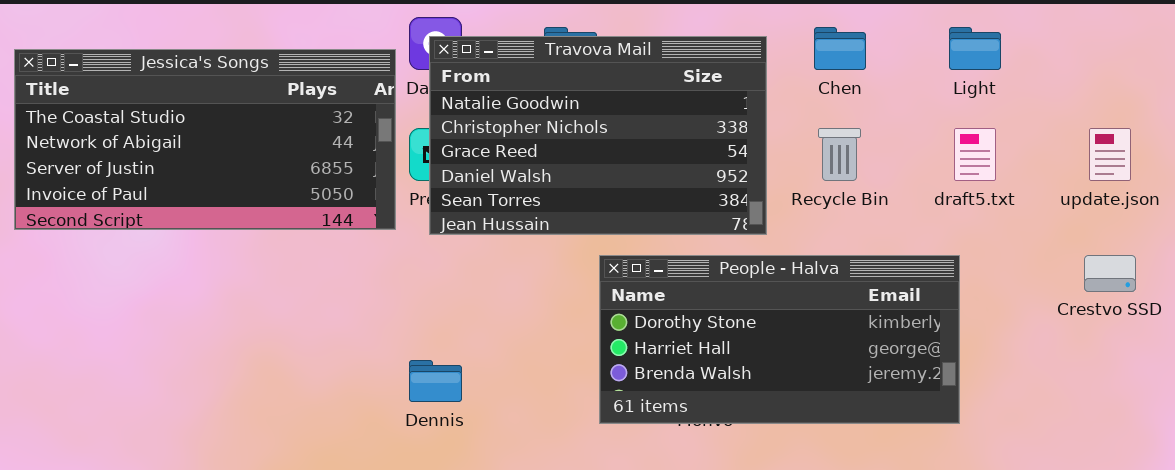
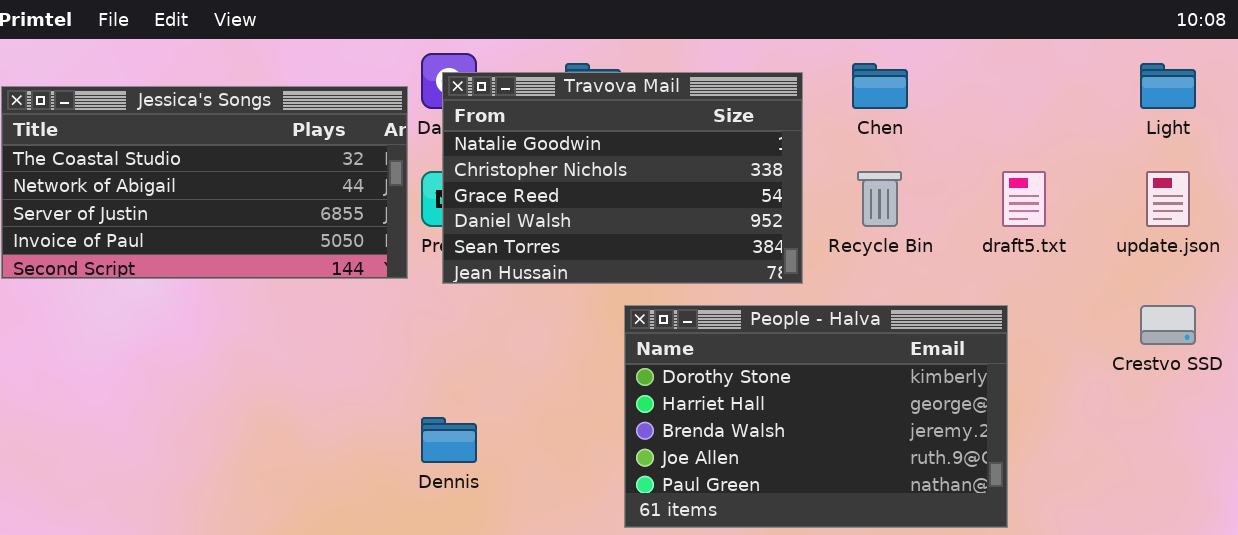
Light: [949,27,1001,70] -> [1140,63,1196,109], moved
People - Halva: [599,255,960,424] -> [624,305,1008,528], resized

